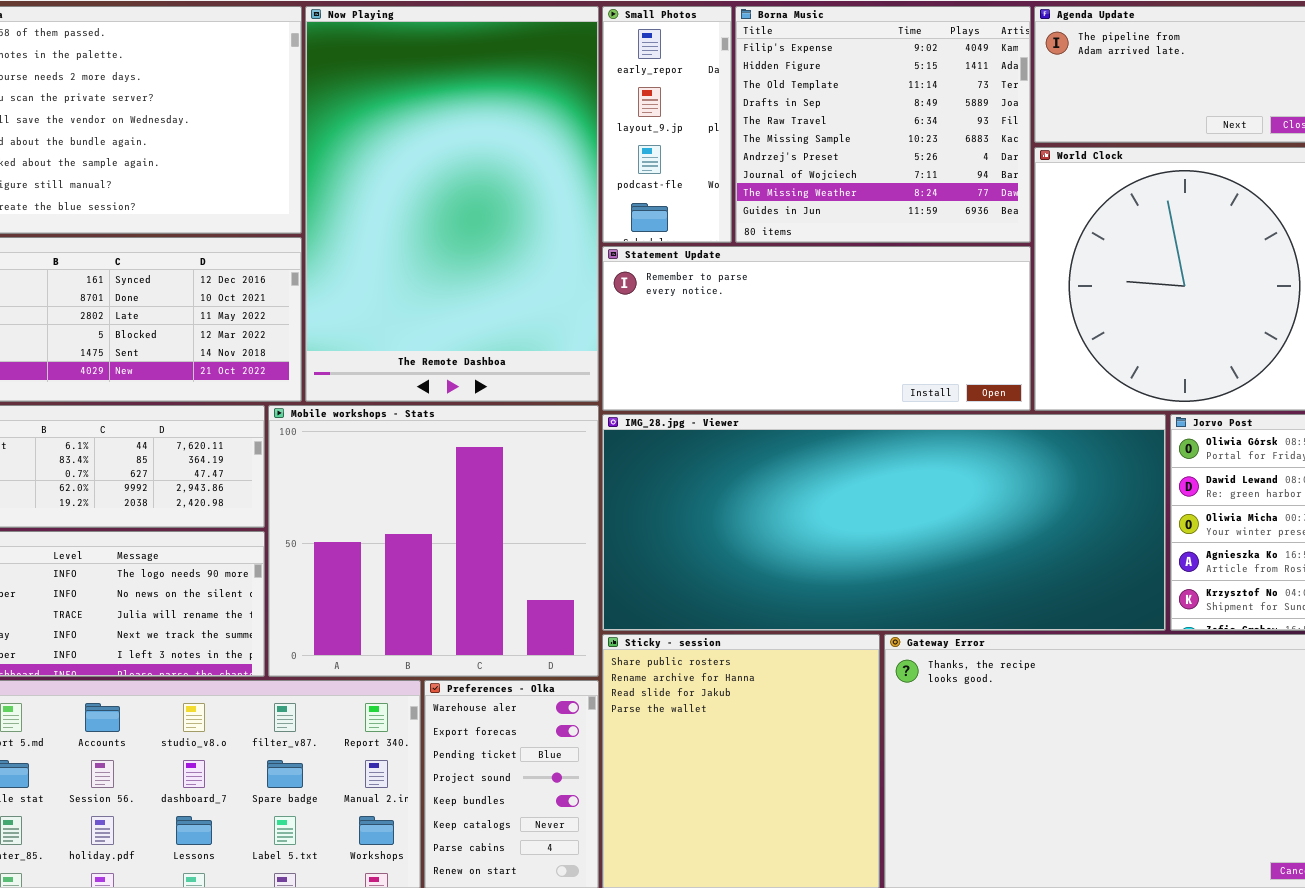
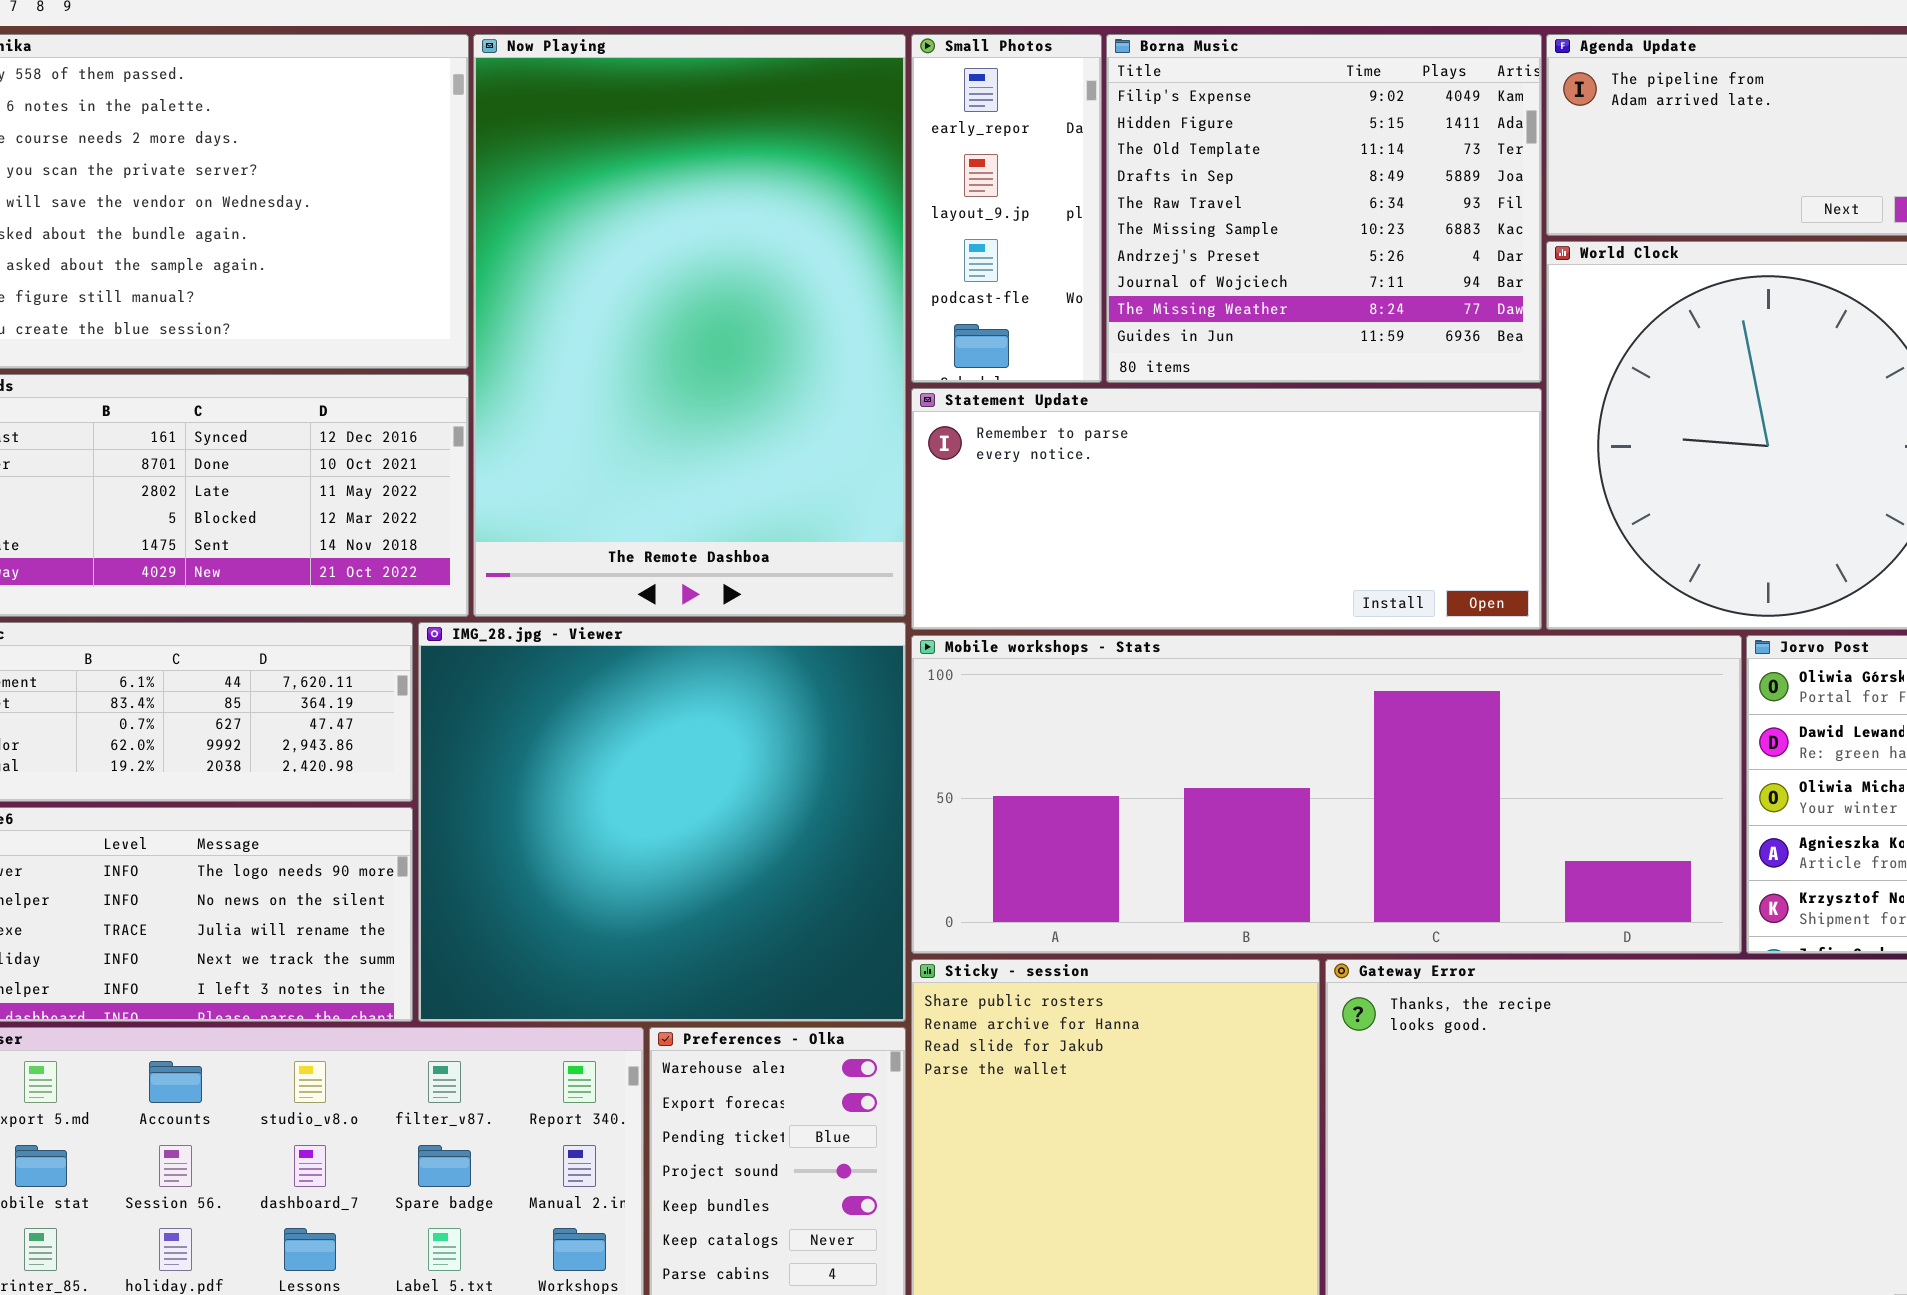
Mobile workshops - Stats: [268,405,599,677] -> [911,635,1742,954], moved, resized
IMG_28.jpg - Viewer: [602,414,1166,631] -> [418,622,906,1022], moved, resized

